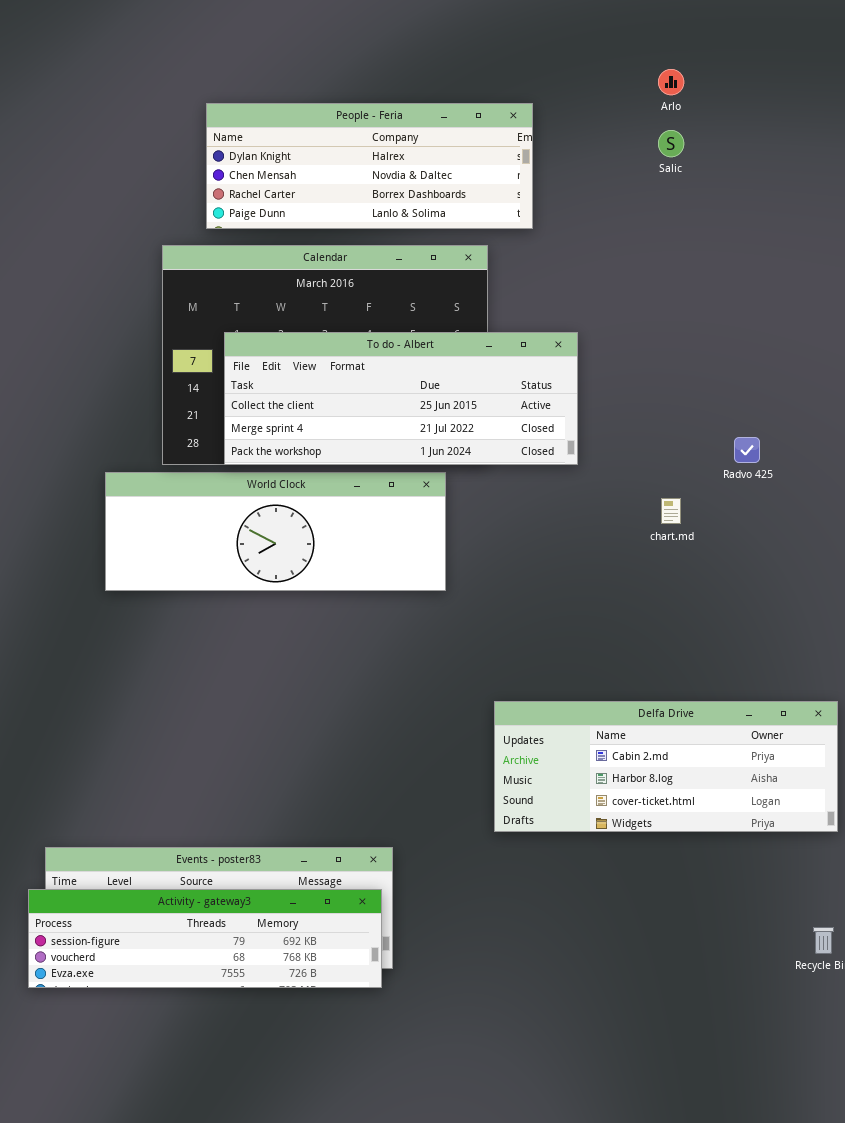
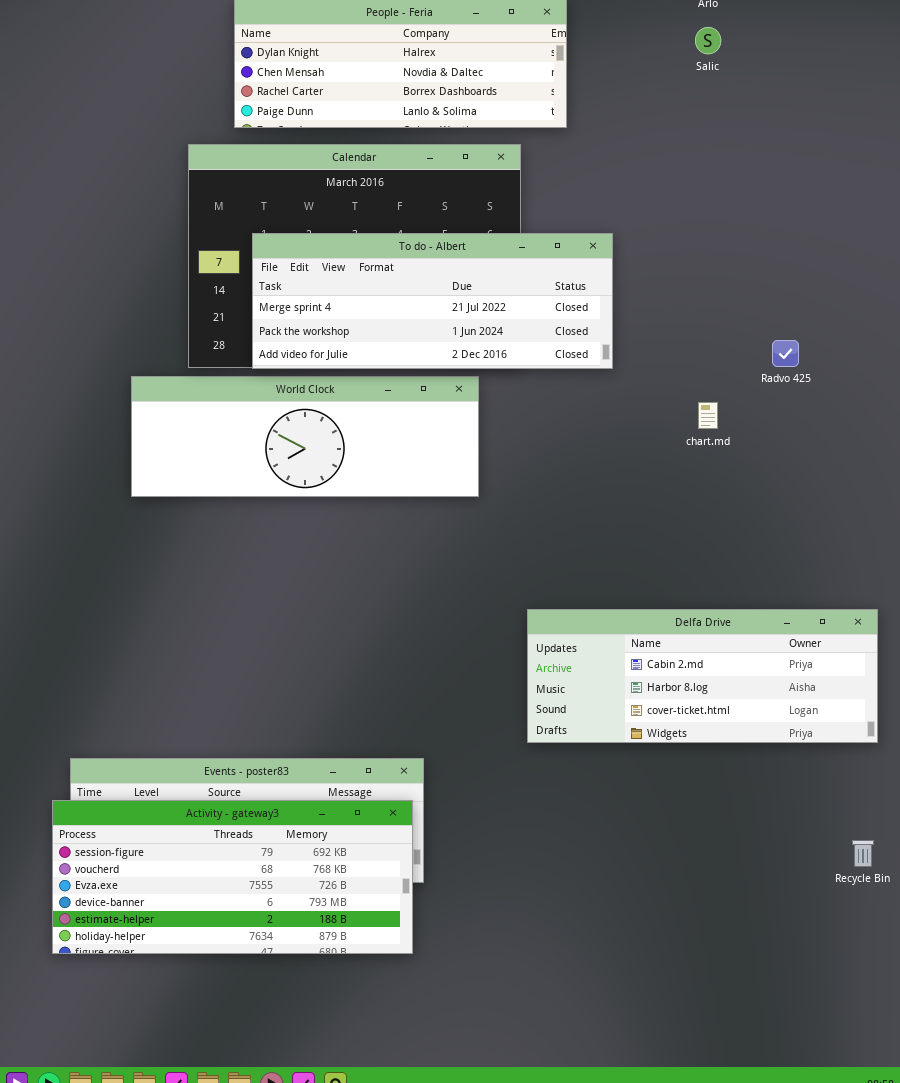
To do - Albert: [224,332,578,465] -> [252,233,613,369], scrolled down 1 row
Activity - gateway3: [28,889,382,988] -> [52,800,413,954], resized

